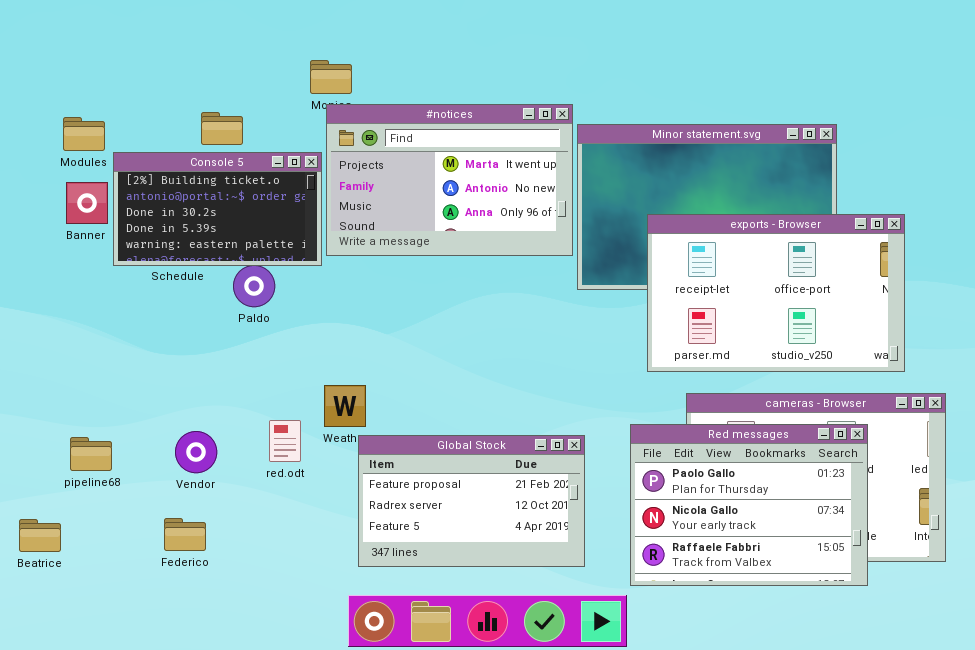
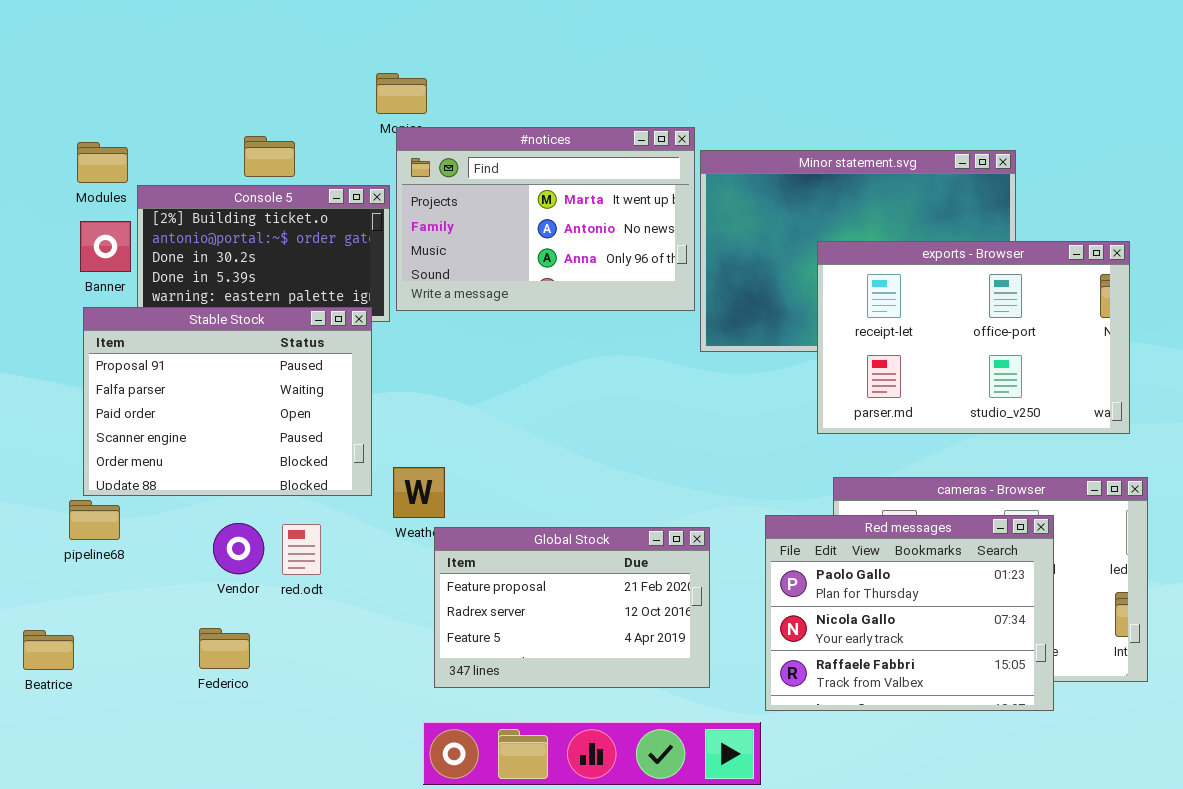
exports - Browser: [647,214,905,372] -> [817,241,1130,434], moved
Stable Stock: none -> [83,307,372,496], opened
red.odt: [269,420,301,462] -> [282,524,321,575], moved
pipeline68: [70,437,112,471] -> [69,500,120,540], moved

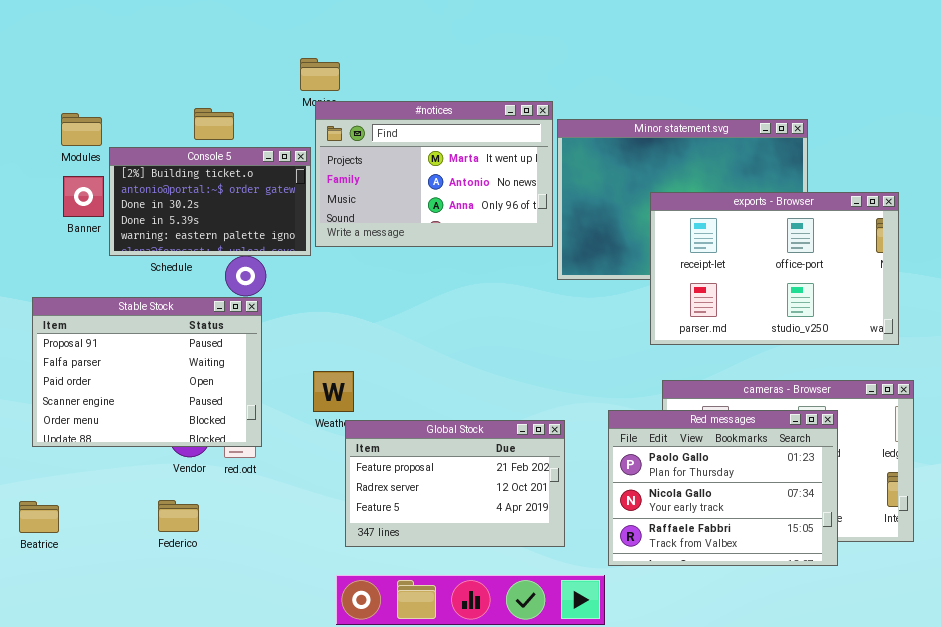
Stable Stock: [83,307,372,496] -> [32,297,262,447], moved

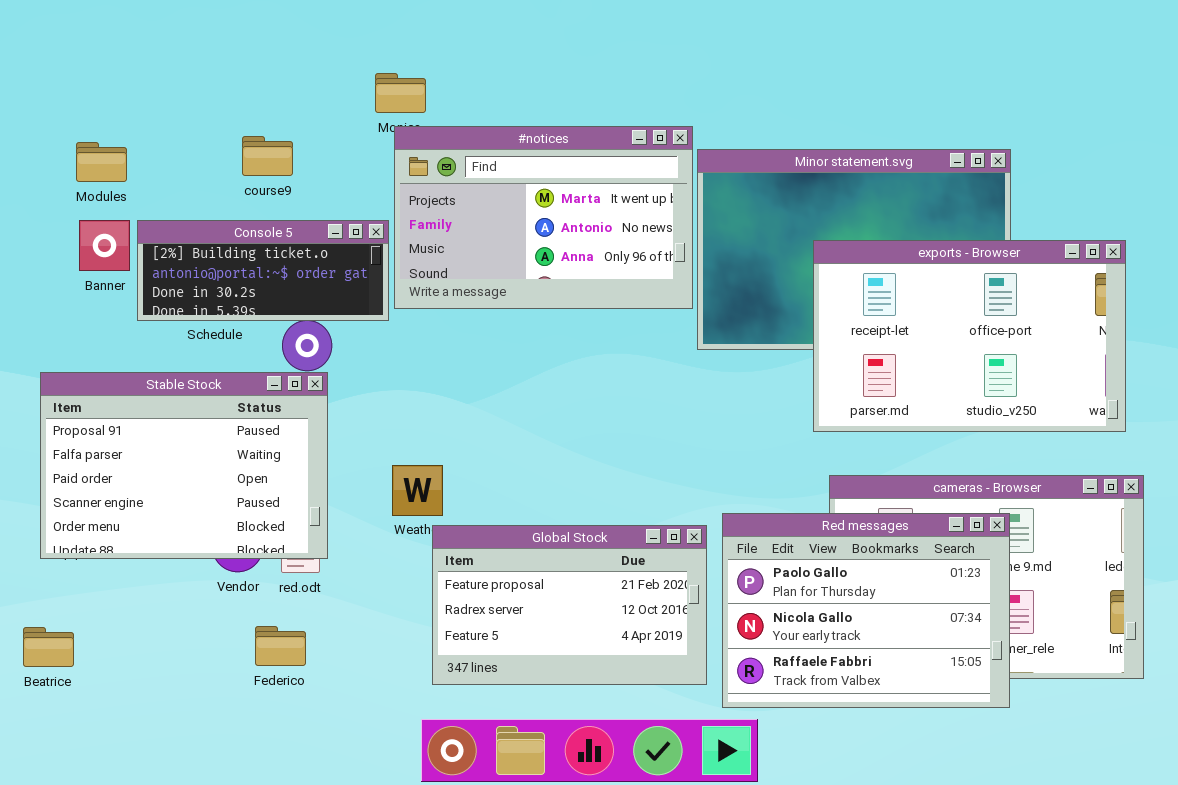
Console 5: [109,147,311,256] -> [137,220,389,321], resized
Red messages: [608,410,838,566] -> [722,513,1010,708], moved
Federico: [158,500,199,532] -> [255,626,306,666], moved

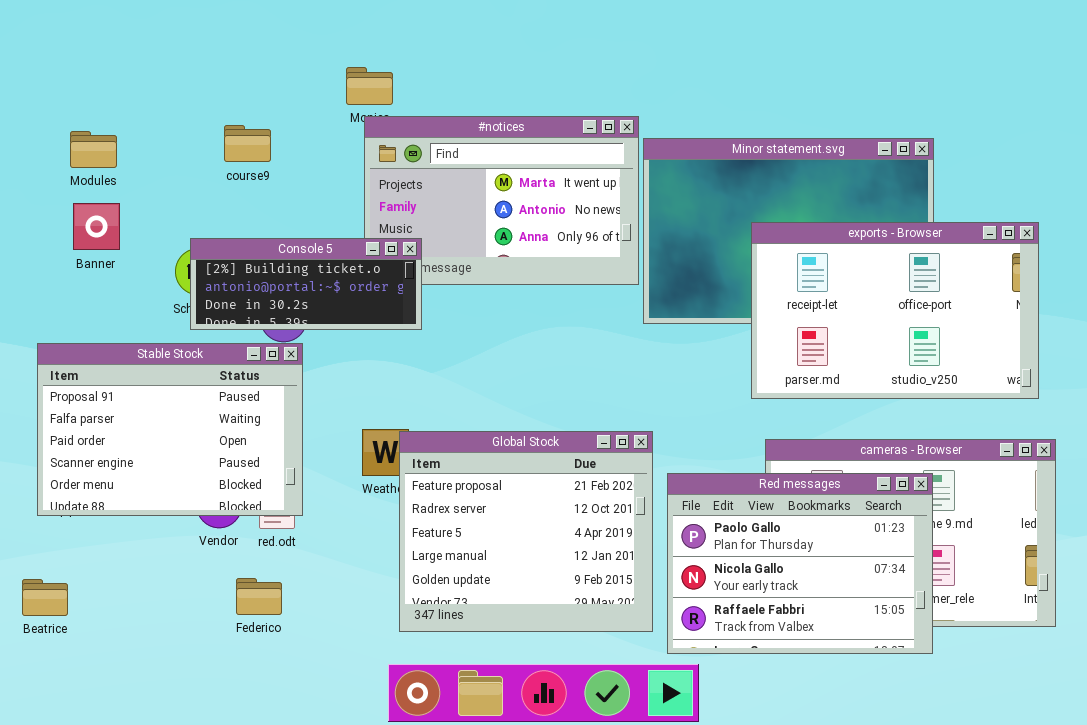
Console 5: [137,220,389,321] -> [190,238,422,330], moved
Global Stock: [432,525,707,685] -> [399,431,653,632], resized

